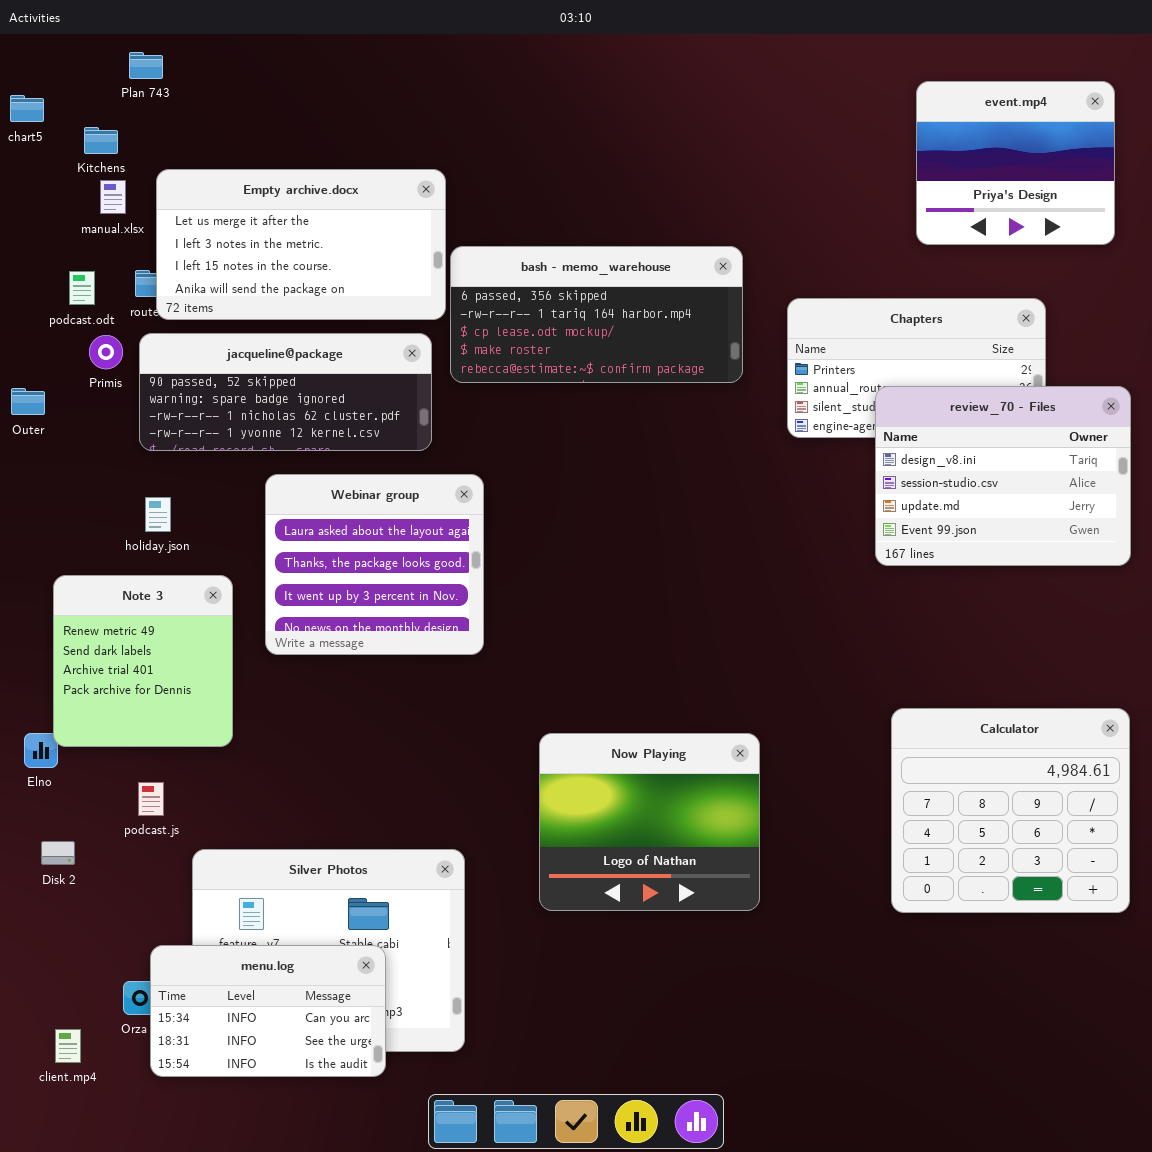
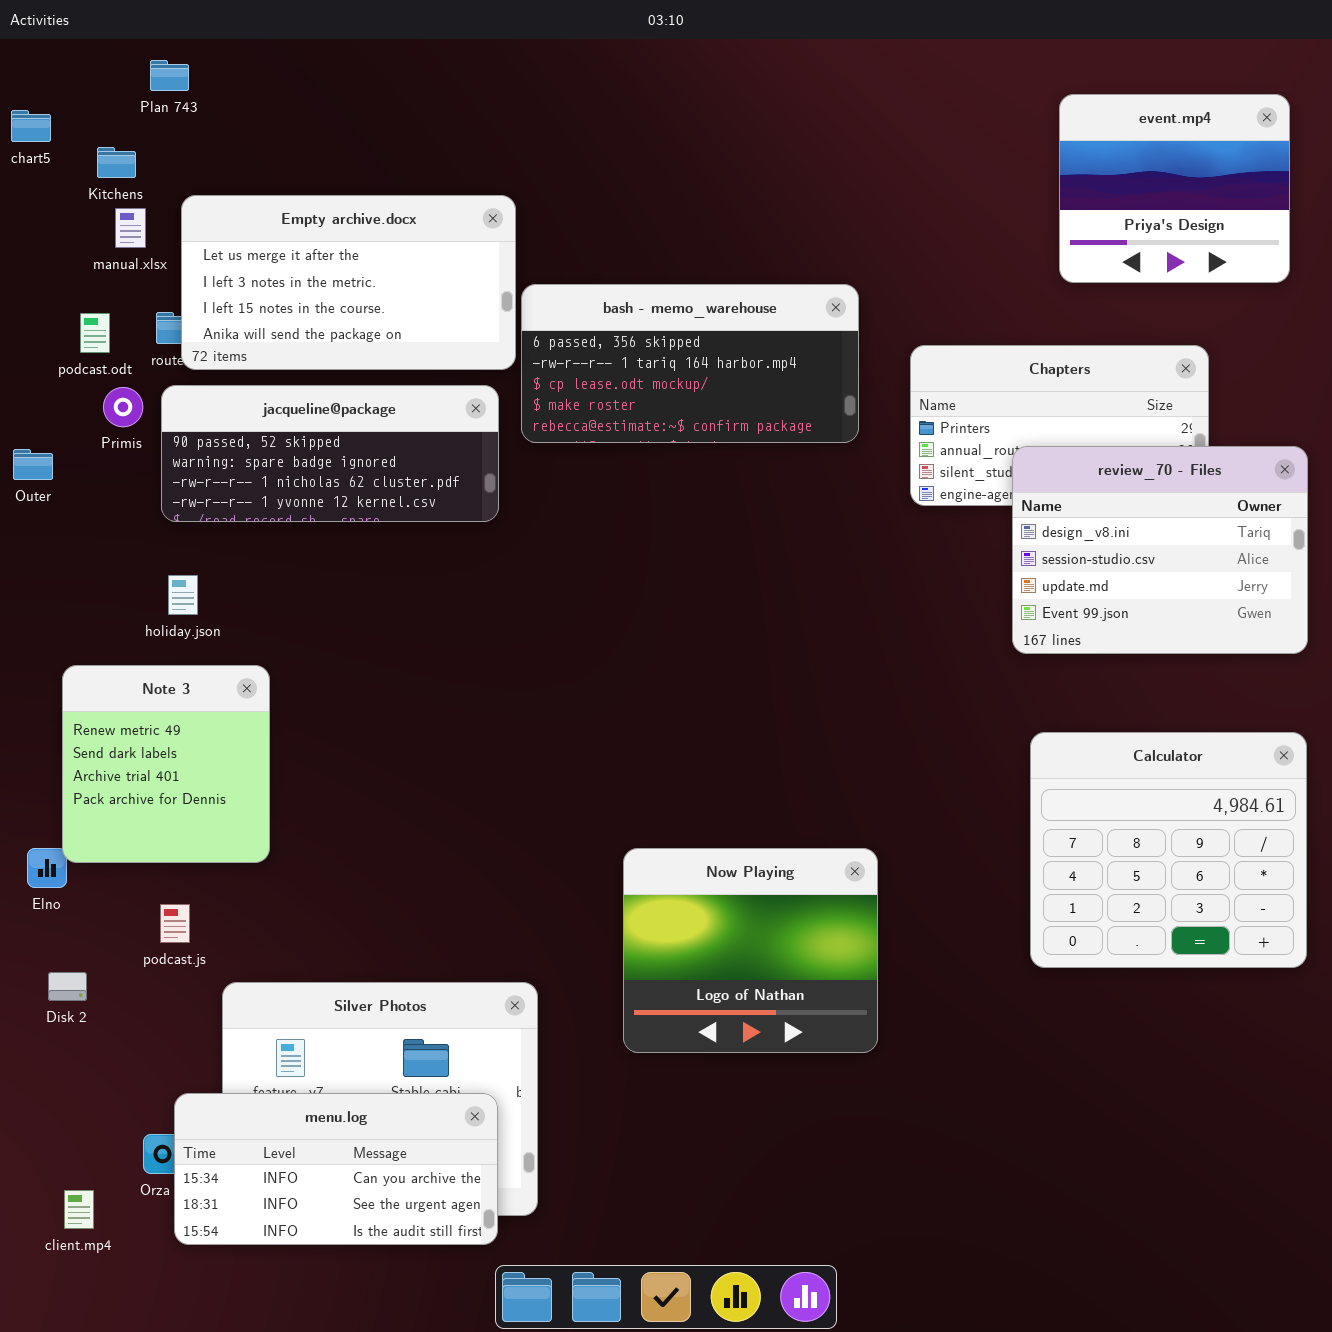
Webinar group: [265,474,484,655] -> none, closed
Calculator: [891,708,1130,913] -> [1030,732,1307,968], moved
menu.log: [150,945,386,1077] -> [174,1093,498,1245], resized

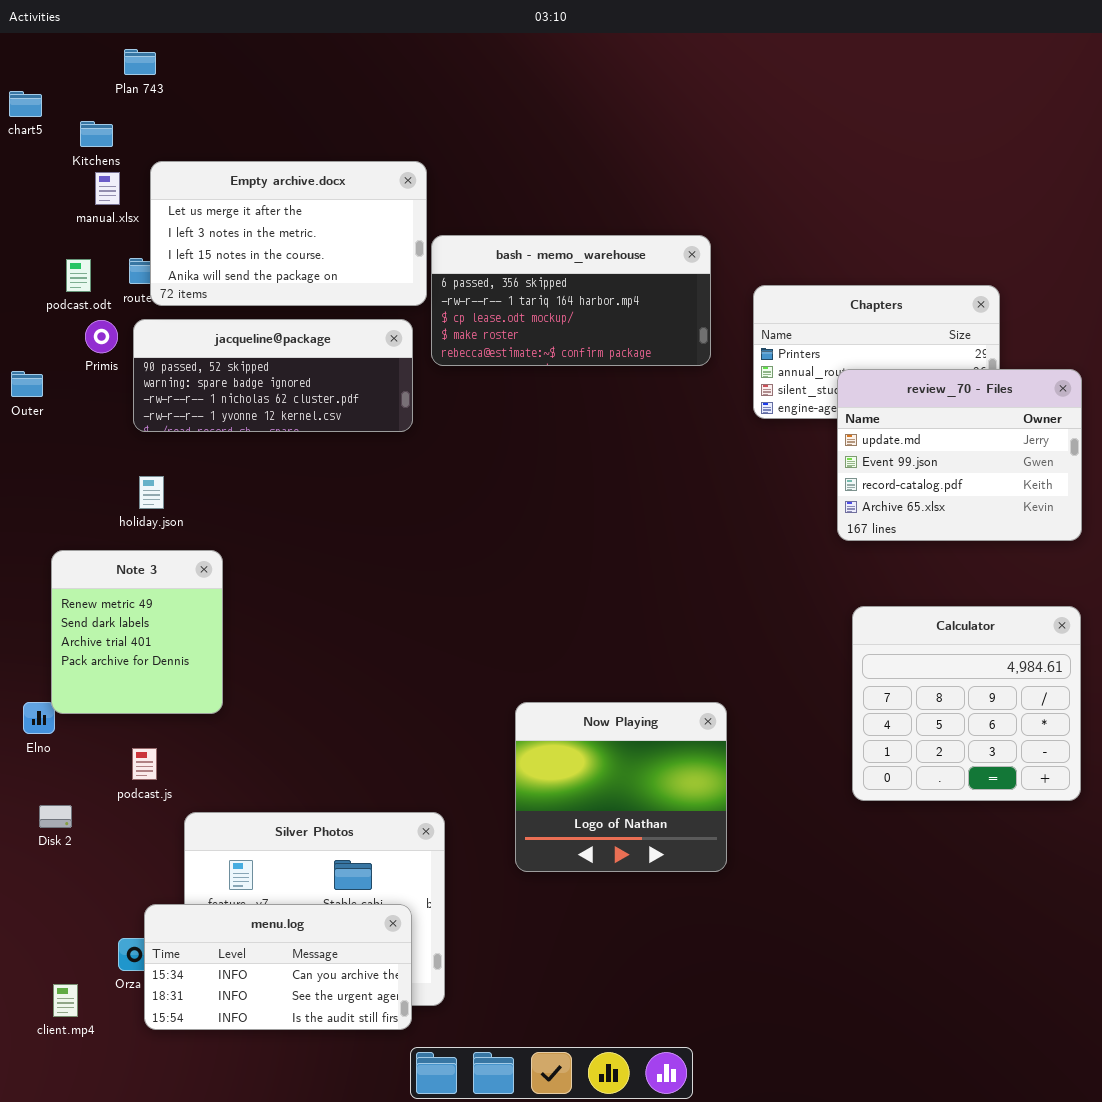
event.mp4: [1059,94,1290,283] -> none, closed
review_70 - Files: [1012,446,1308,654] -> [837,369,1082,541], scrolled down 2 rows

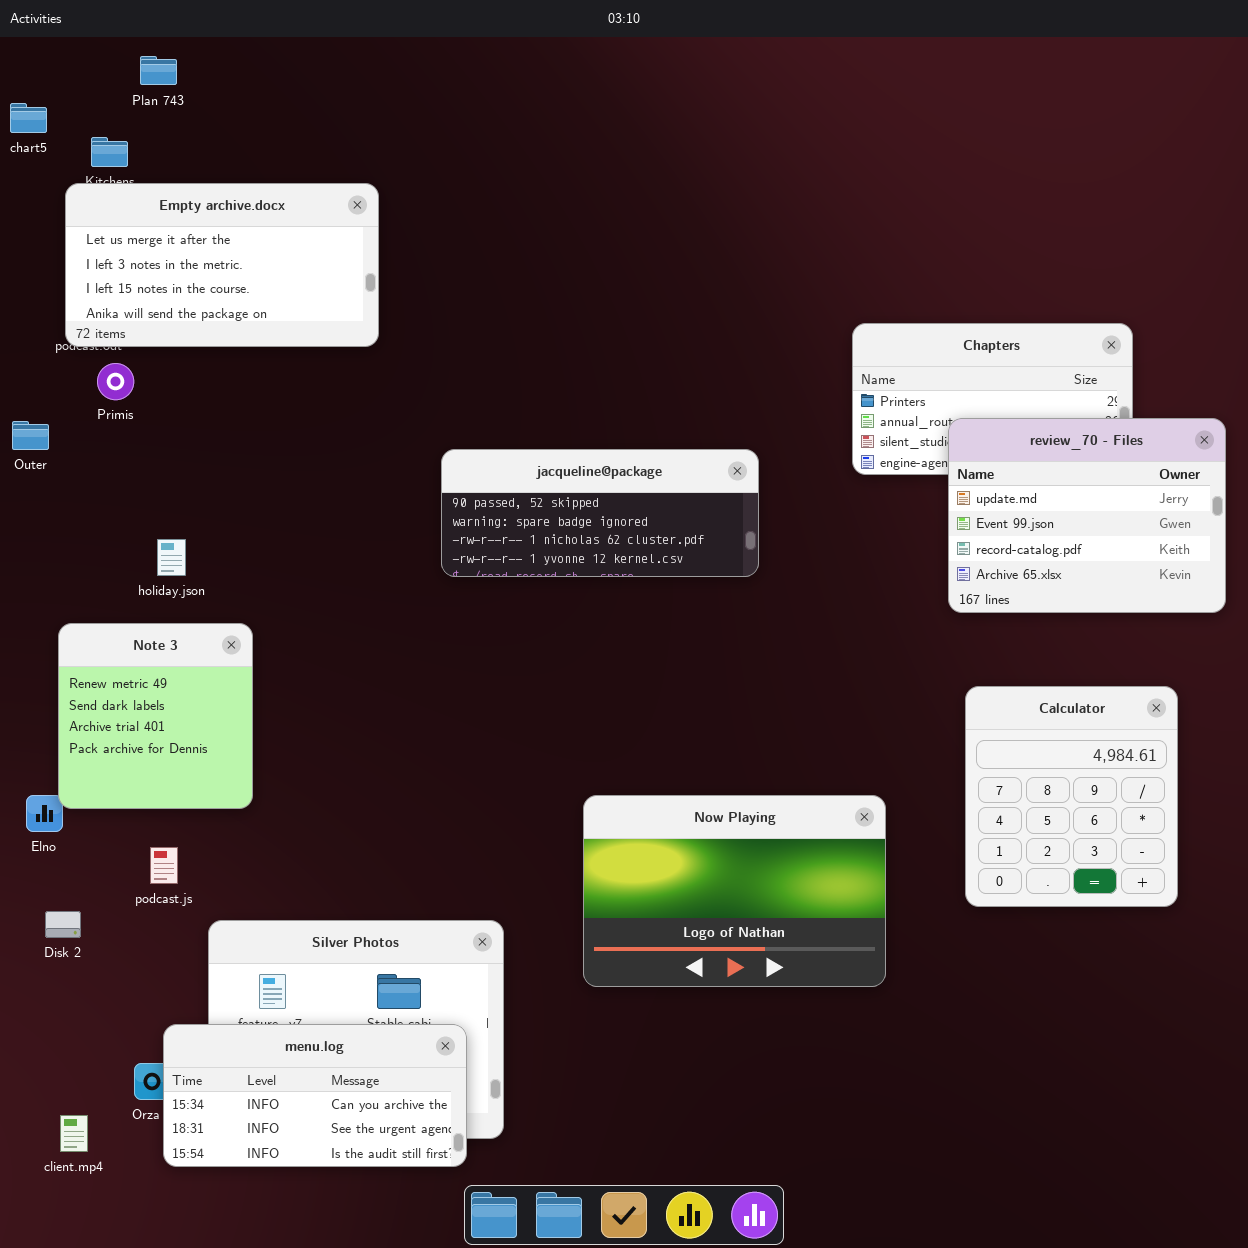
Empty archive.docx: [150,161,427,306] -> [65,183,379,347], moved
bash - memo_warehouse: [431,235,711,366] -> none, closed
jacqueline@package: [133,319,413,432] -> [441,449,759,577], moved
Calculator: [852,606,1081,801] -> [965,686,1178,907], resized
Now Playing: [515,702,727,872] -> [583,795,886,987], resized

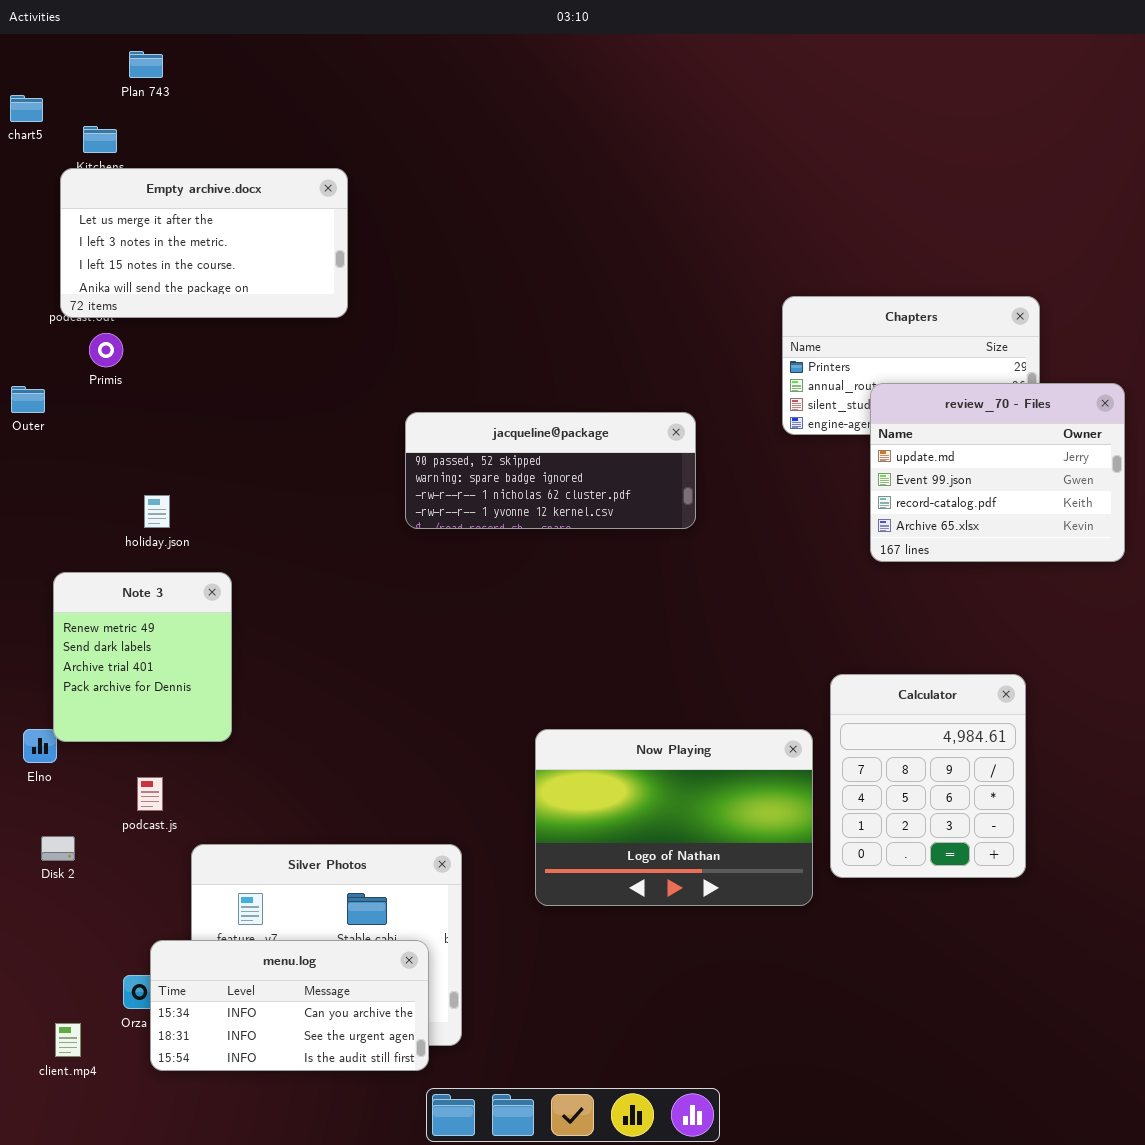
Calculator: [965,686,1178,907] -> [830,674,1026,878], moved

